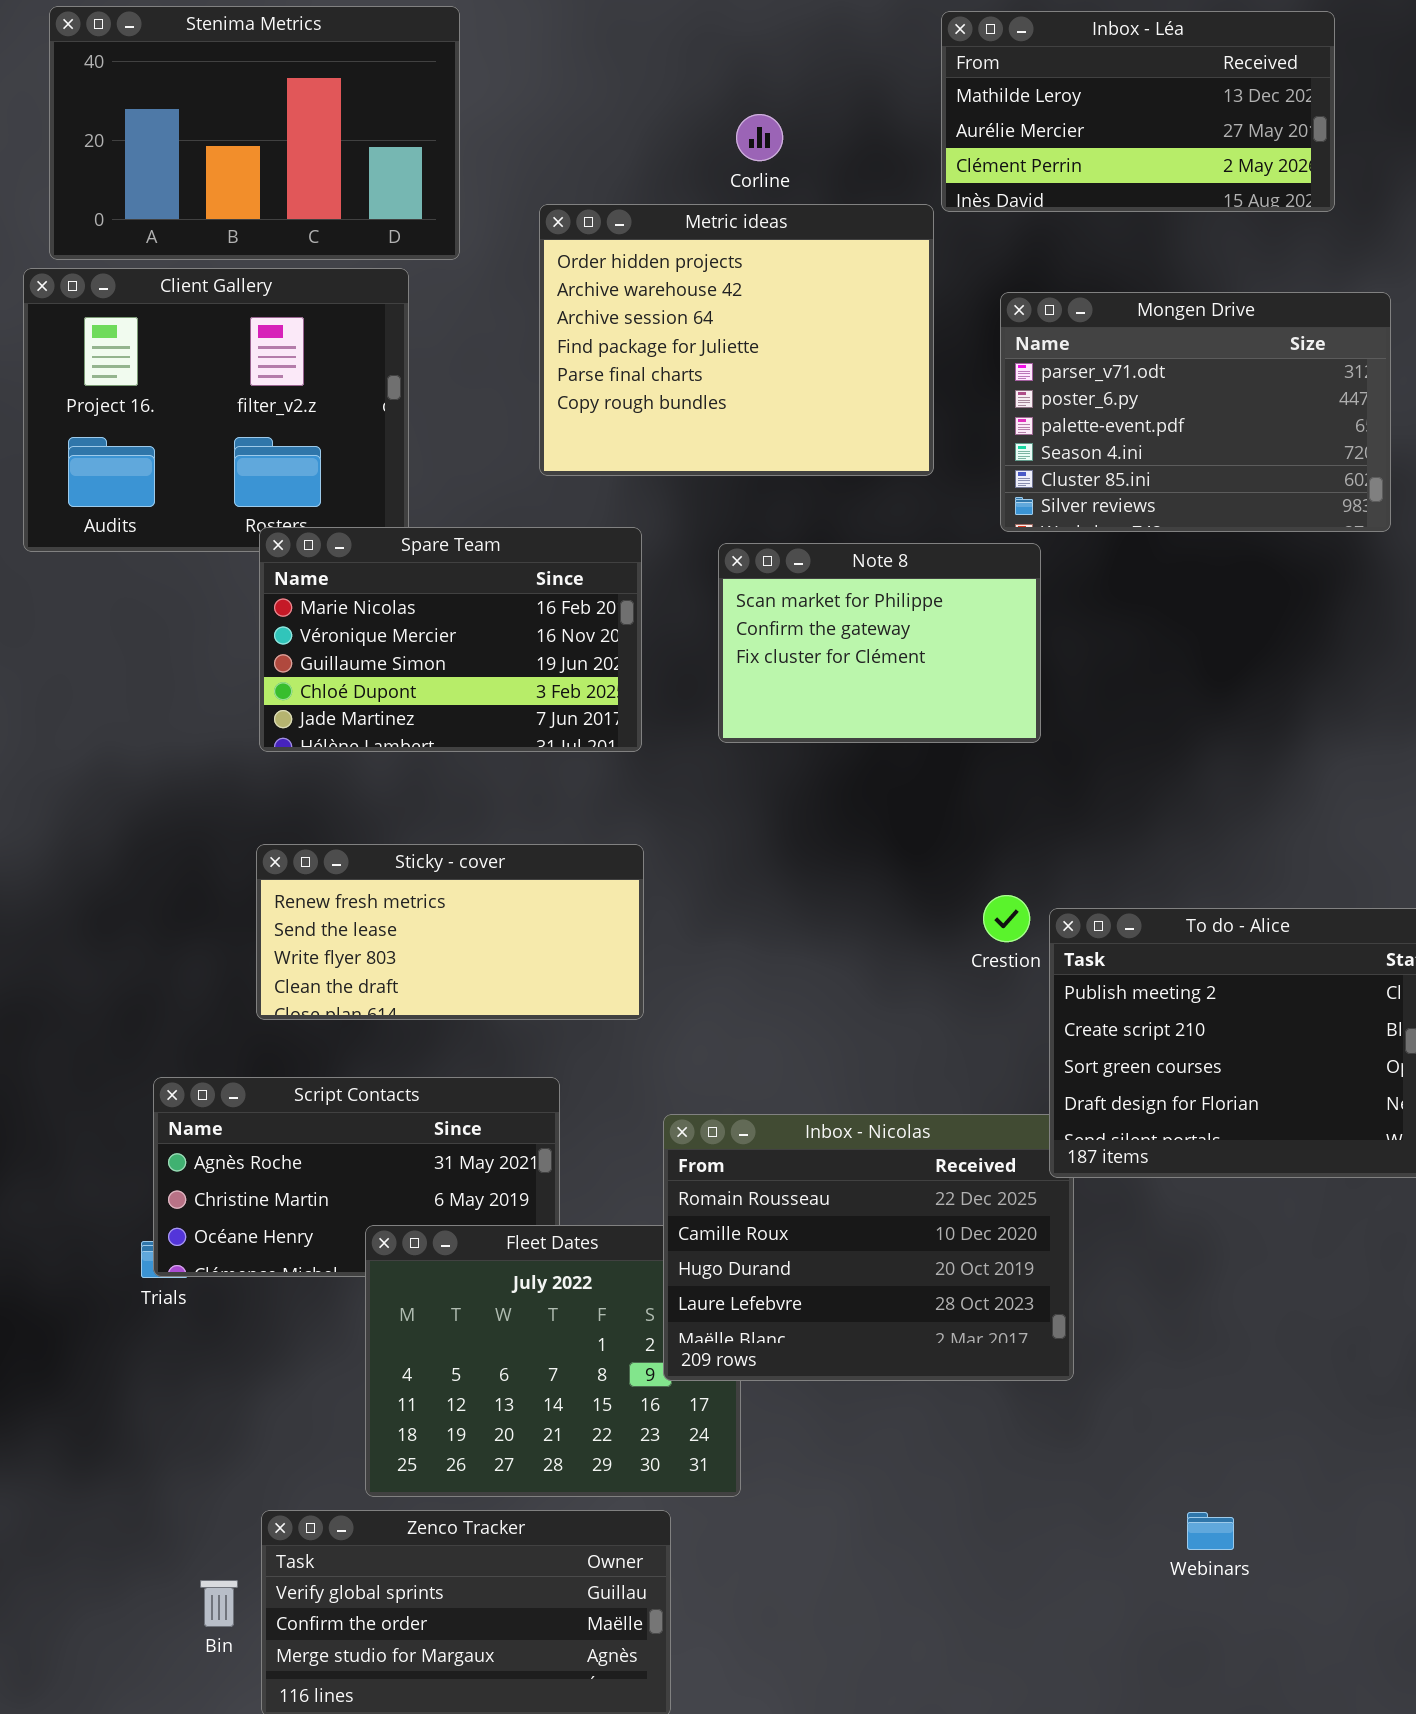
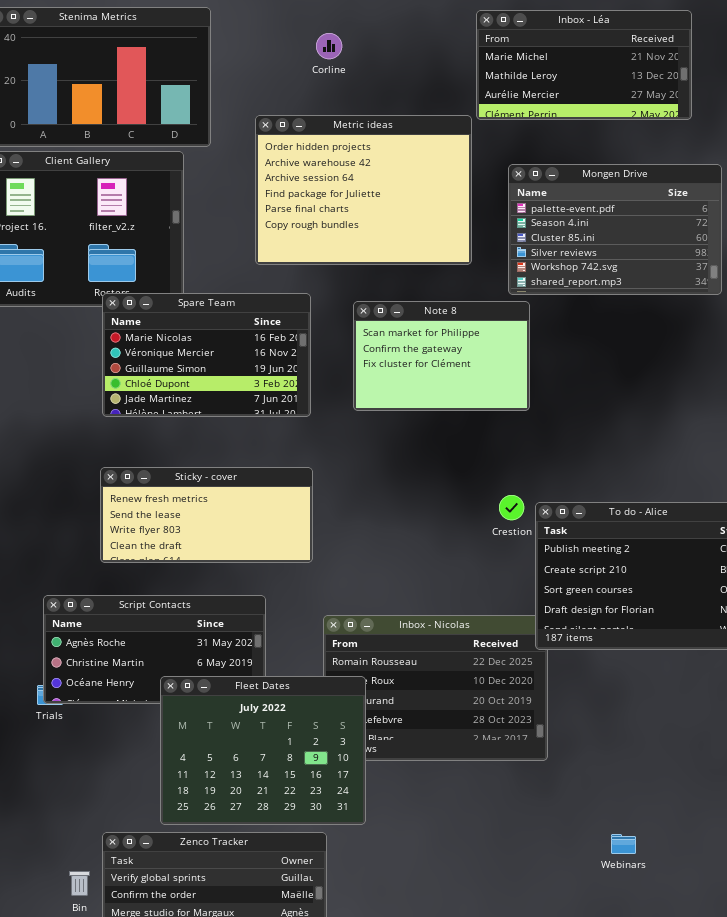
Inbox - Léa: [941,11,1335,212] -> [476,10,692,120], scrolled up 1 row
Corline: [736,114,783,161] -> [316,33,342,59], moved
Mongen Drive: [1000,292,1391,532] -> [508,164,722,295], scrolled down 2 rows
Fleet Dates: [365,1225,741,1497] -> [160,676,366,825], raised

